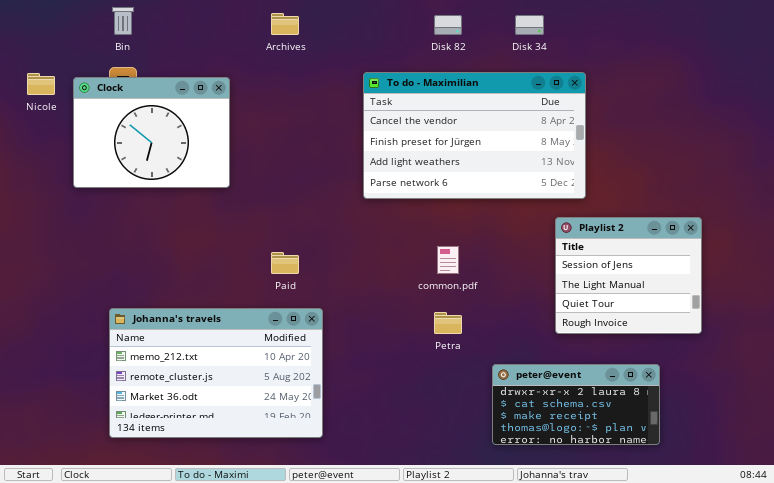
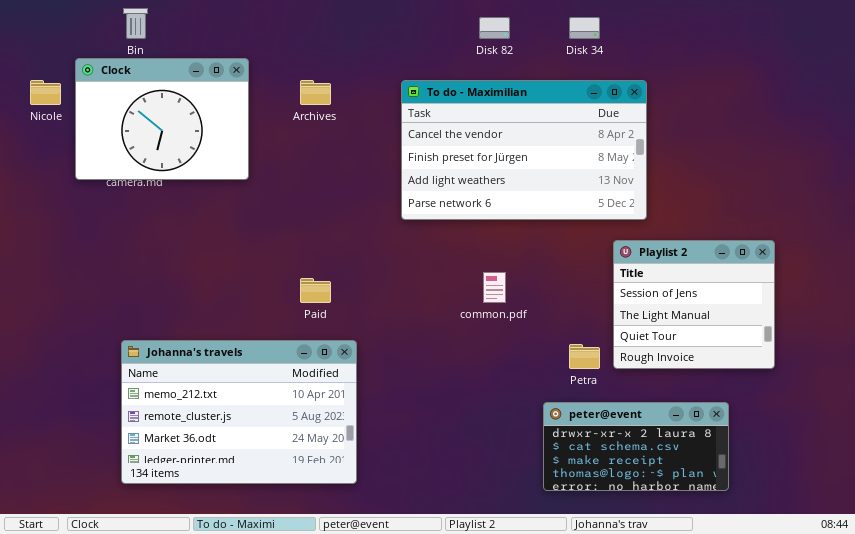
Archives: [271,13,299,35] -> [300,80,331,105], moved
Clock: [73,77,230,188] -> [75,58,249,180], moved
Petra: [434,312,462,334] -> [569,344,600,369], moved

